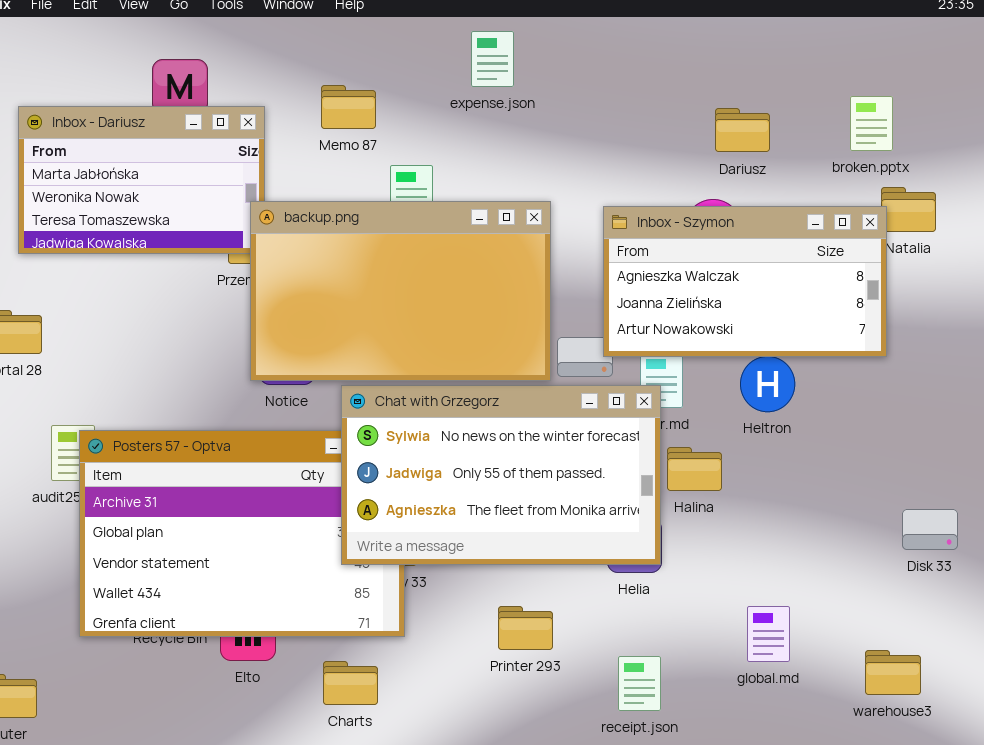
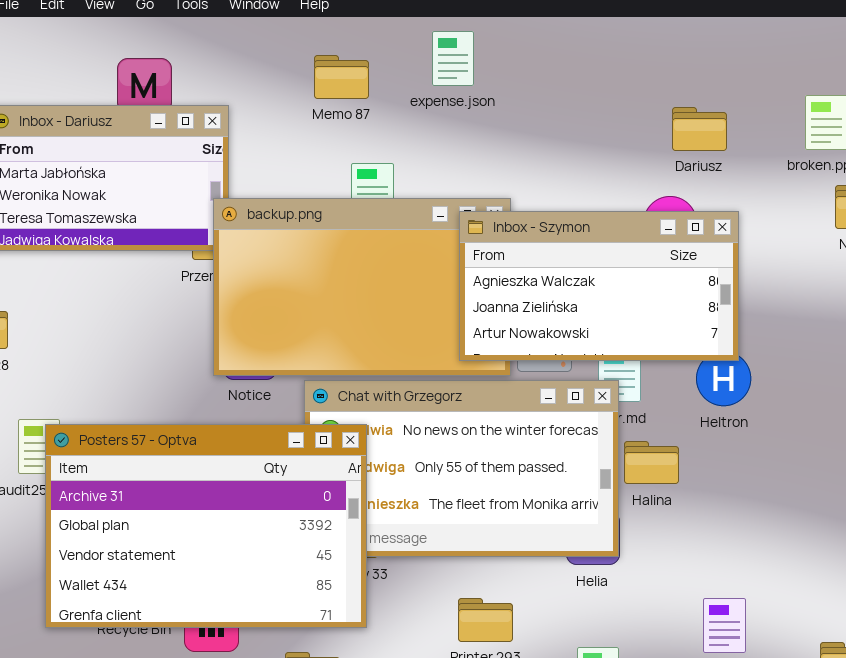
Memo 87: [321,85,376,129] -> [314,55,369,99], moved
Inbox - Szymon: [603,206,887,357] -> [459,211,739,361], moved
Posters 57 - Optva: [79,430,405,637] -> [45,424,367,628], raised

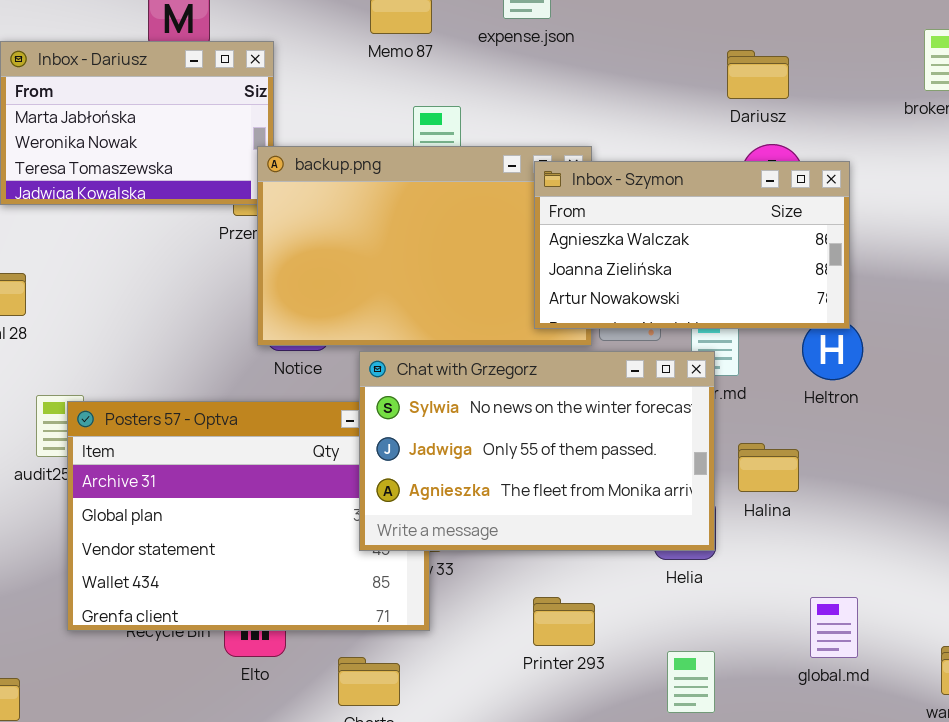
Dariusz: [672,107,727,151] -> [727,50,789,99], moved
Chat with Grzegorz: [304,380,619,557] -> [359,351,715,551], raised
Halina: [624,441,679,484] -> [738,443,799,492], moved

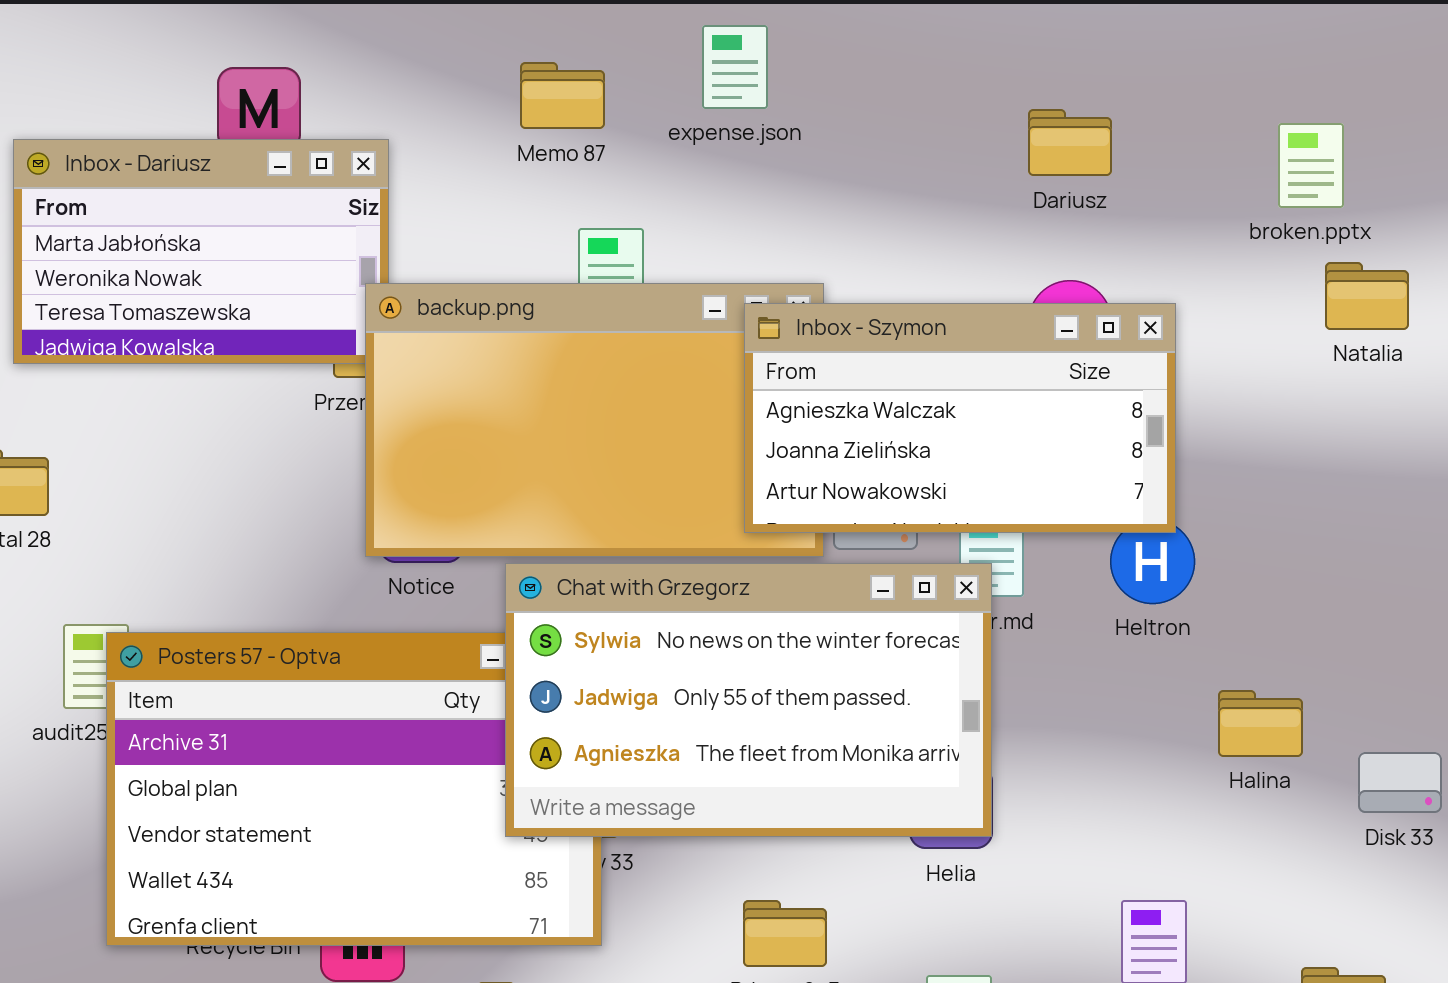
Dariusz: [727,50,789,99] -> [1028,109,1112,176], moved
Halina: [738,443,799,492] -> [1218,690,1303,757], moved

